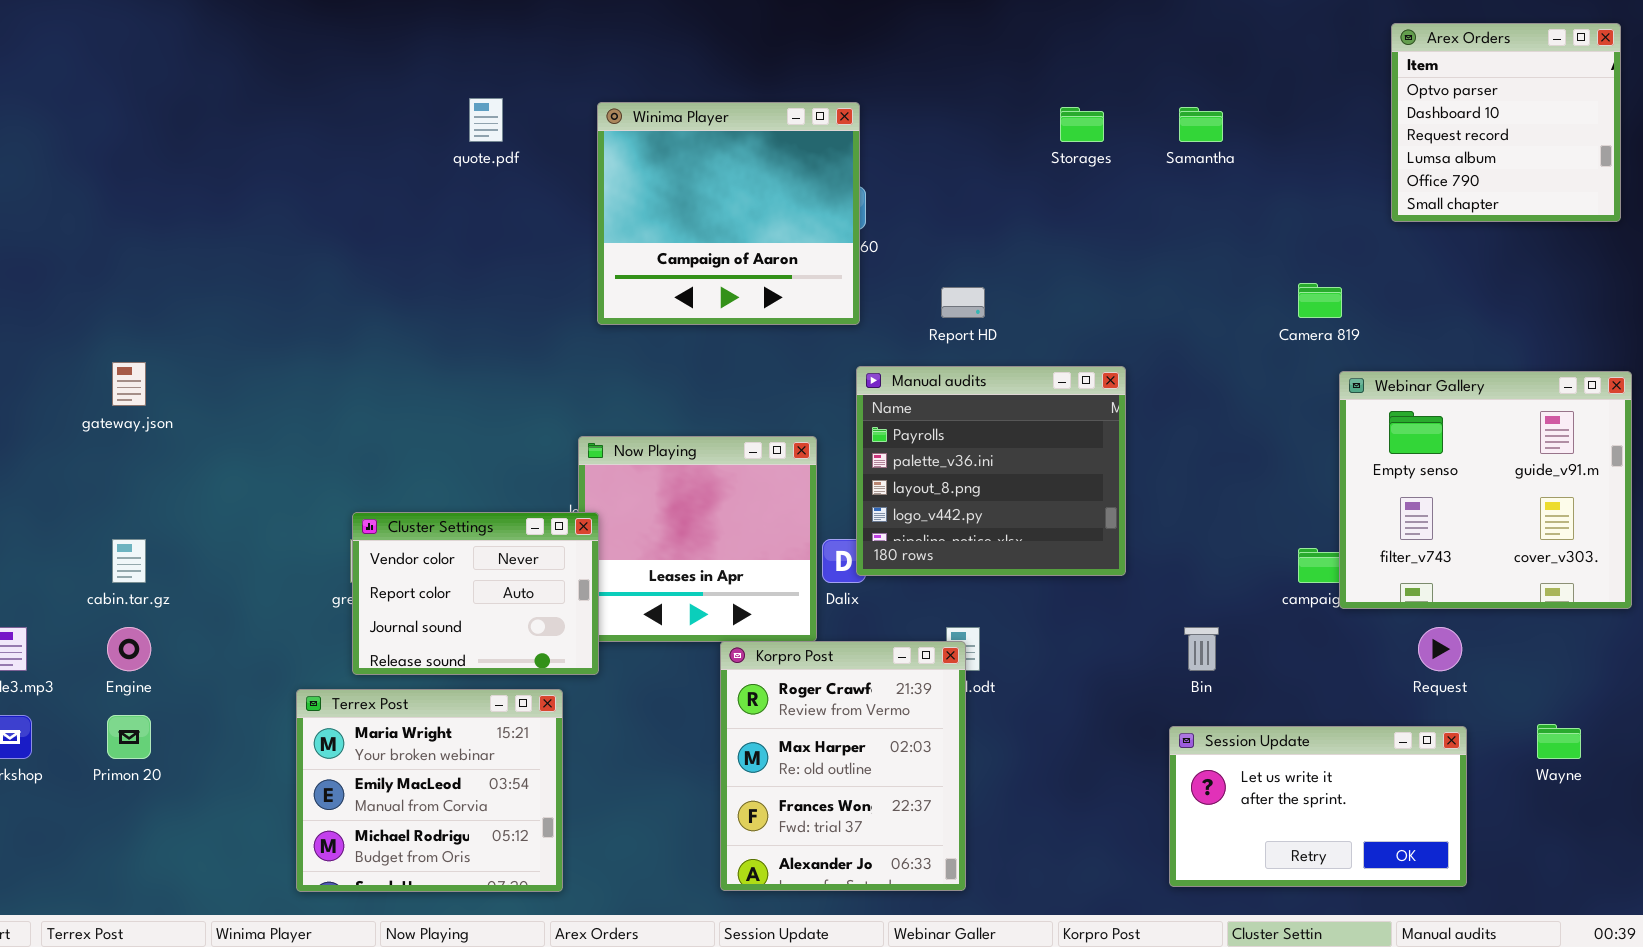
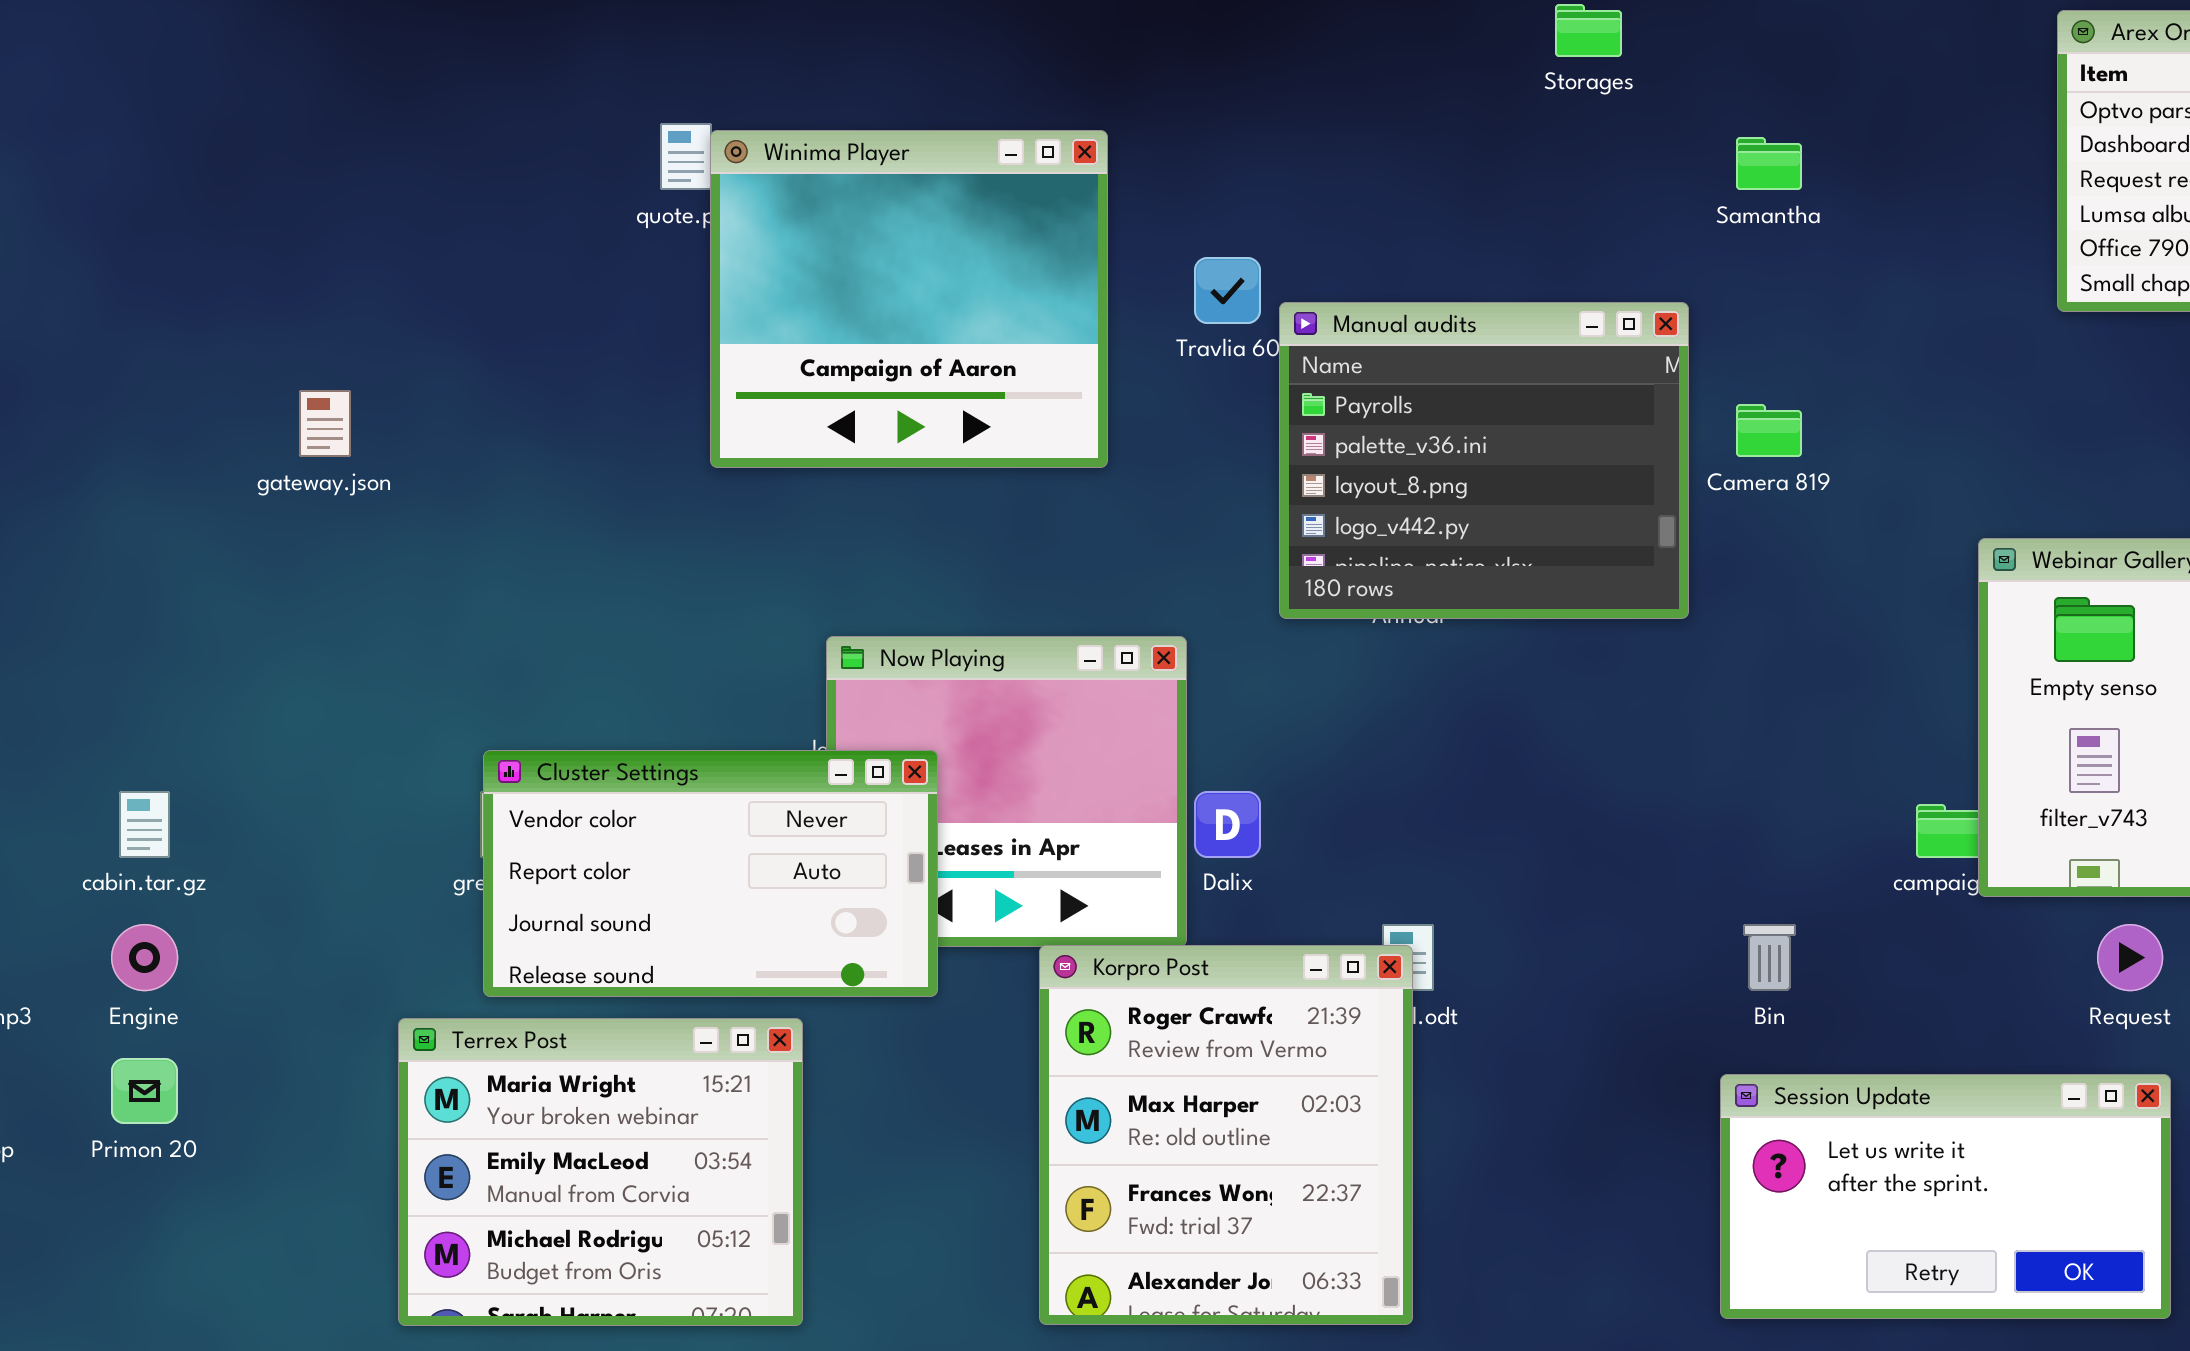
Winima Player: [597,102,860,325] -> [710,130,1108,468], moved
Storages: [1060,107,1104,142] -> [1555,4,1622,57], moved
Camera 819: [1298,283,1342,318] -> [1736,404,1802,457], moved
gateway.json: [112,362,146,406] -> [299,390,351,457], moved
Manual audits: [856,366,1126,576] -> [1279,302,1689,619], moved
Cluster Settings: [352,512,599,675] -> [483,750,938,997], resized

